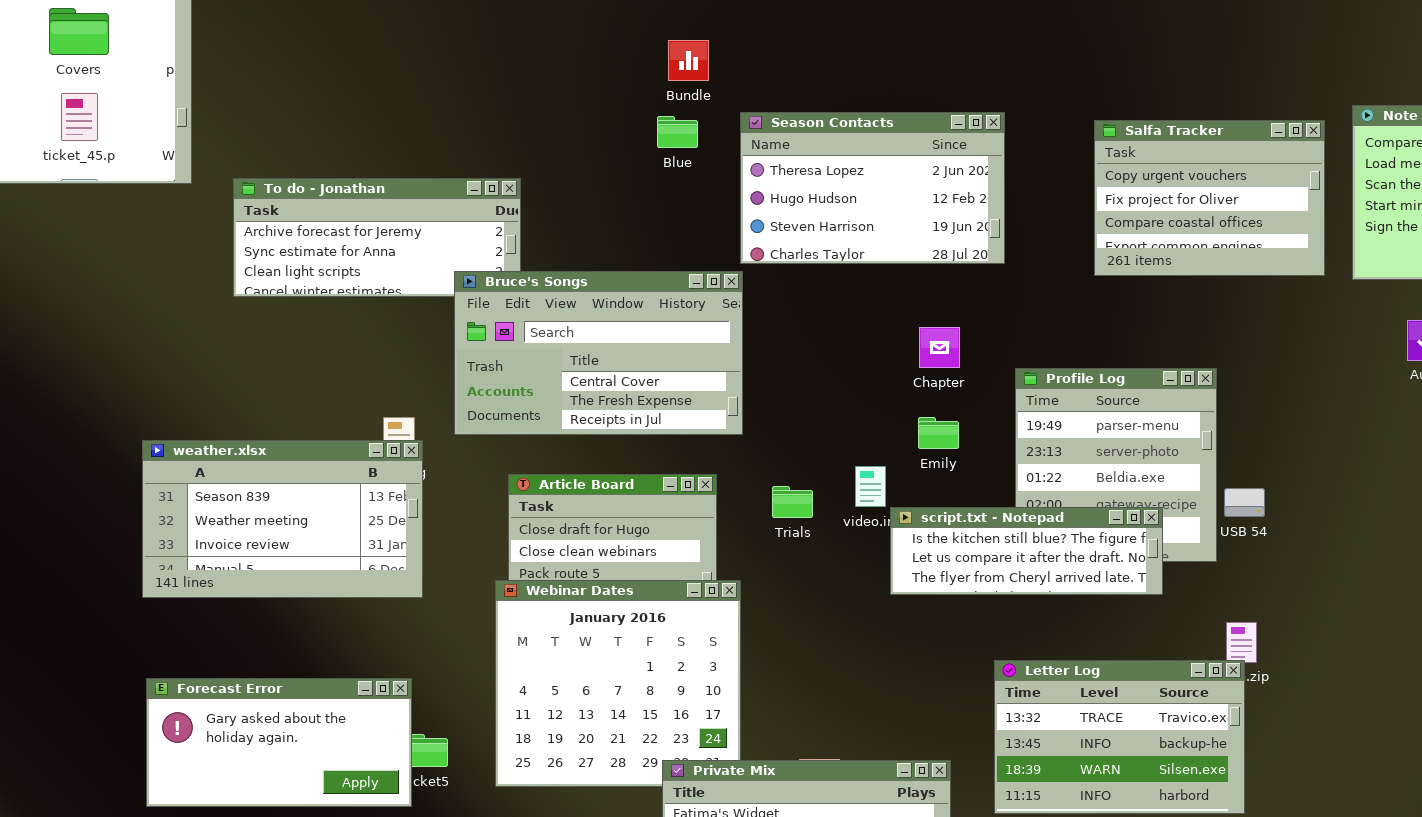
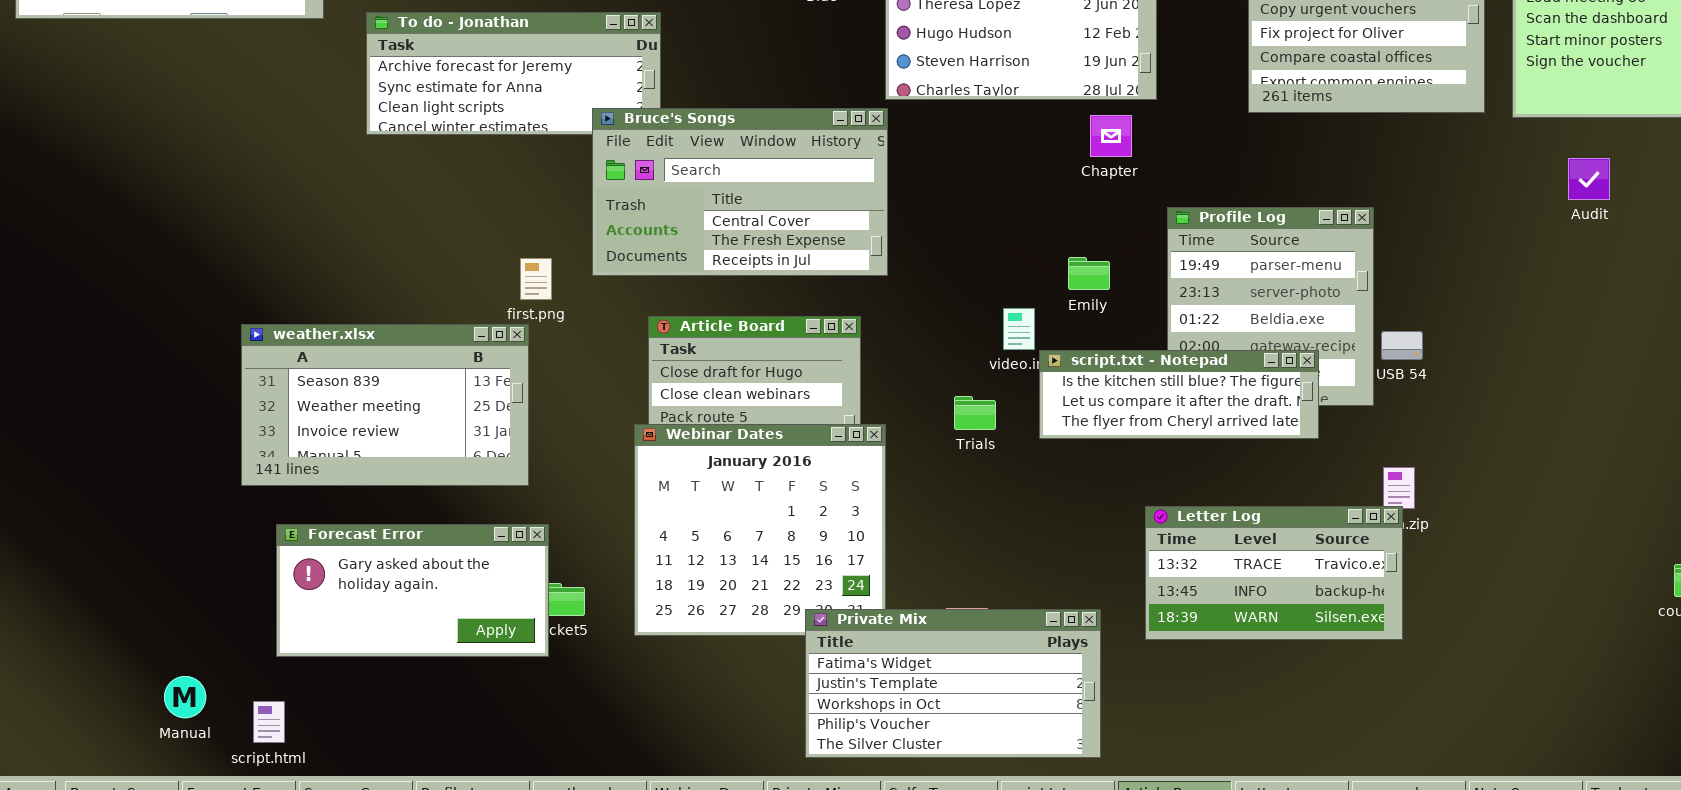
Chapter: [919,327,960,368] -> [1090,115,1132,157], moved
weather.xlsx: [142,440,423,598] -> [241,324,529,486], moved
Trials: [772,486,813,518] -> [954,396,996,430], moved
Letter Log: [994,660,1245,814] -> [1145,506,1403,640], resized

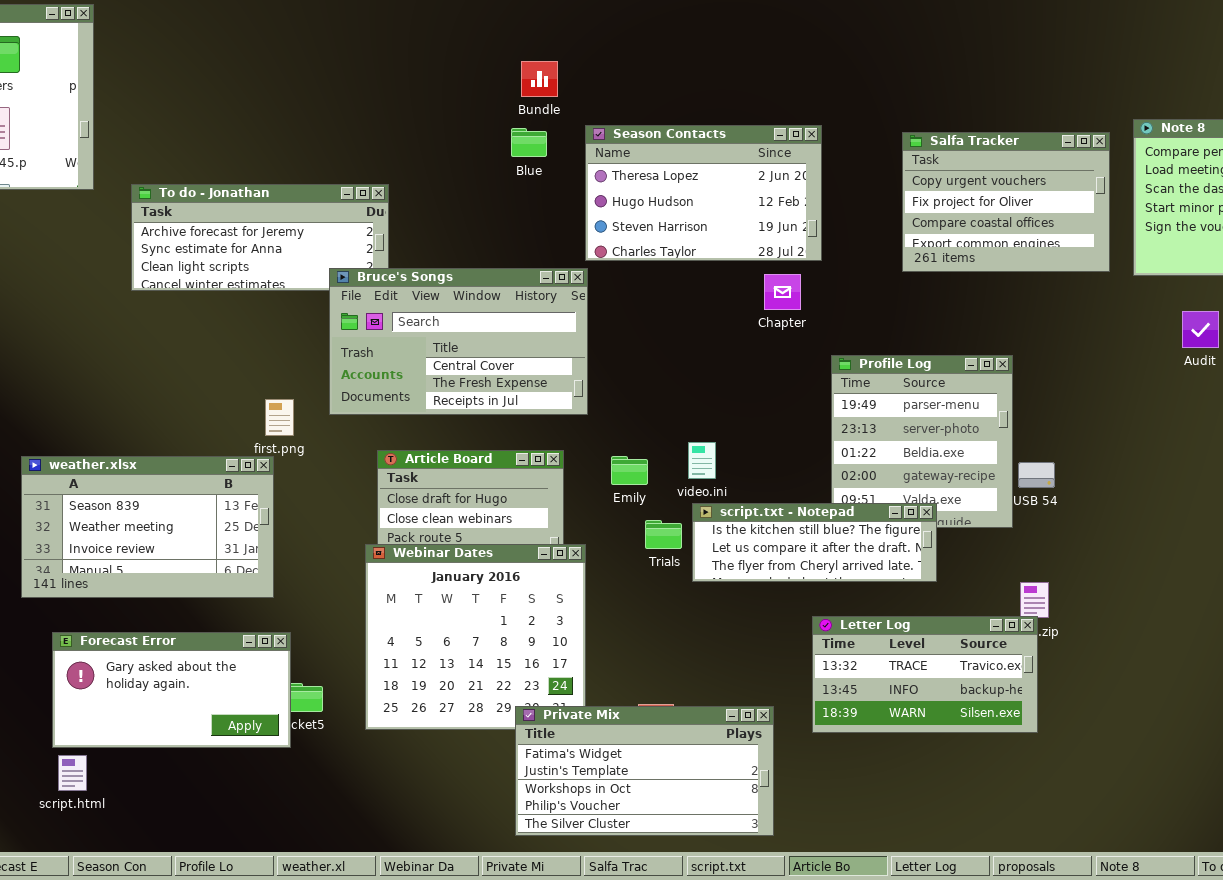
Emily: [1068,257,1110,290] -> [611,456,648,485], moved
script.txt - Notepad: [1039,350,1319,439] -> [692,503,937,582], moved
script.html: [253,701,285,743] -> [58,755,87,791], moved

